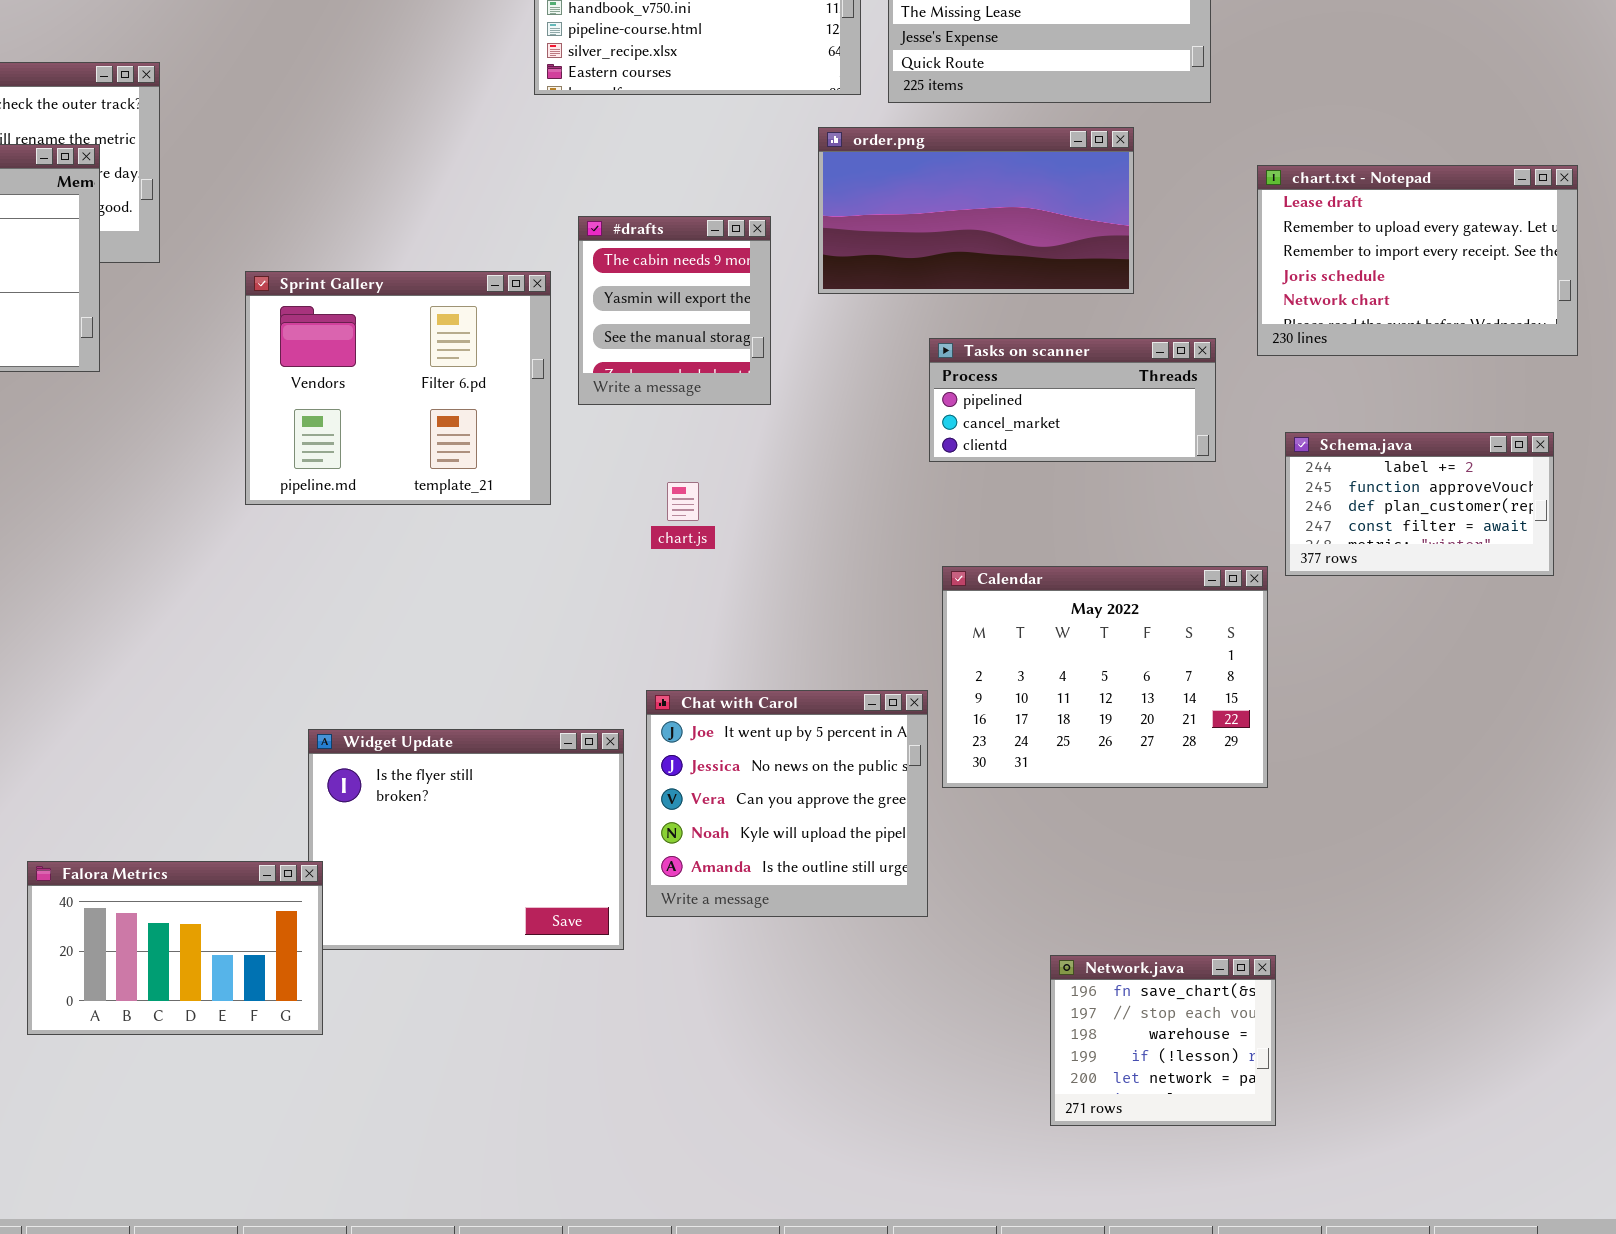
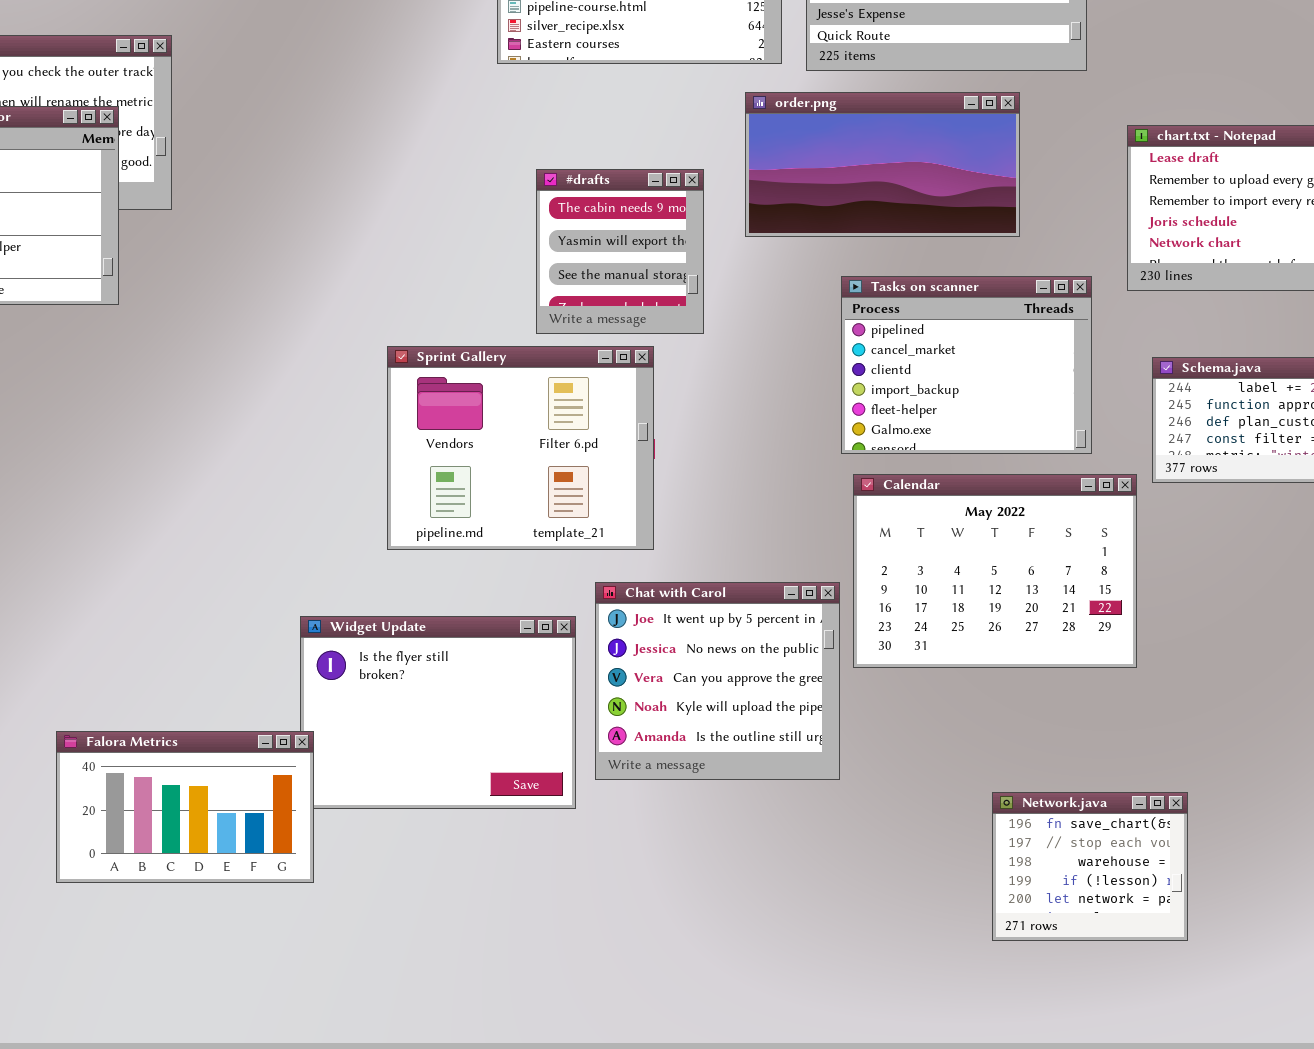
Sprint Gallery: [245,271,551,505] -> [387,346,654,550], moved
Tasks on scanner: [929,338,1216,462] -> [841,276,1092,454], resized
Network.java: [1050,955,1276,1126] -> [992,792,1188,941], moved

